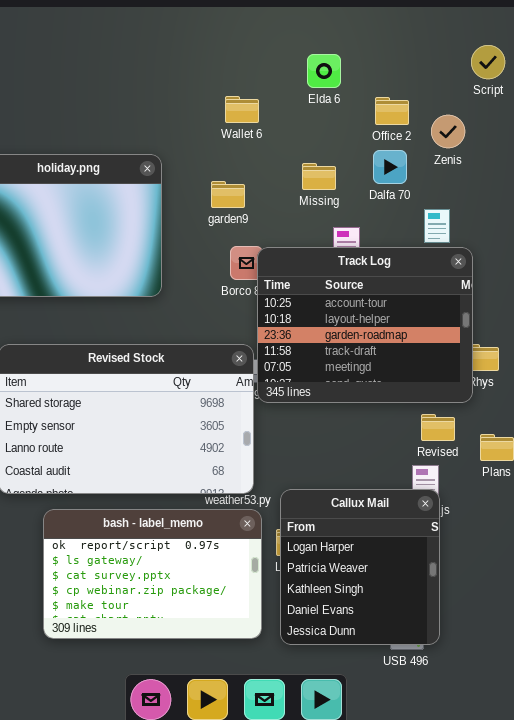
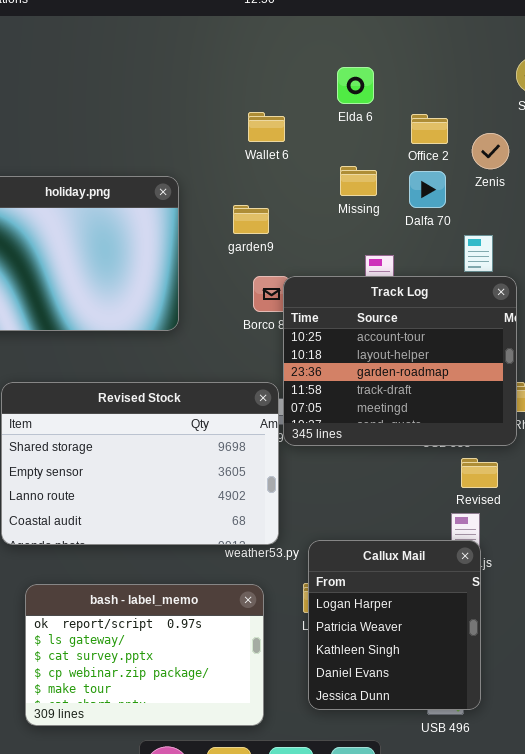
Missing: [302,163,336,190] -> [340,166,377,196], moved
bash - label_memo: [43,509,262,639] -> [25,584,264,726], moved

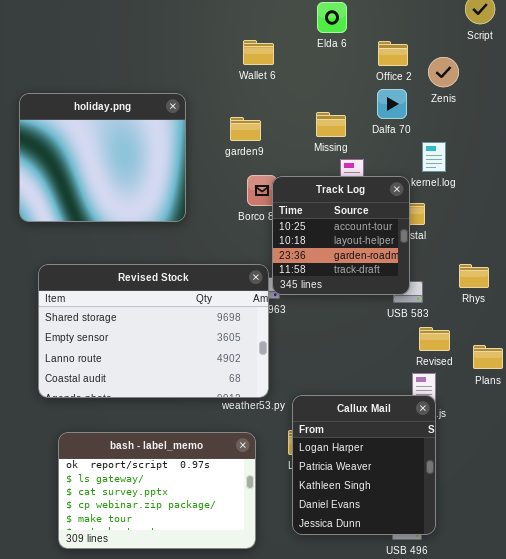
Missing: [340,166,377,196] -> [316,112,346,137], moved
Track Log: [283,276,517,446] -> [272,176,410,295], resized

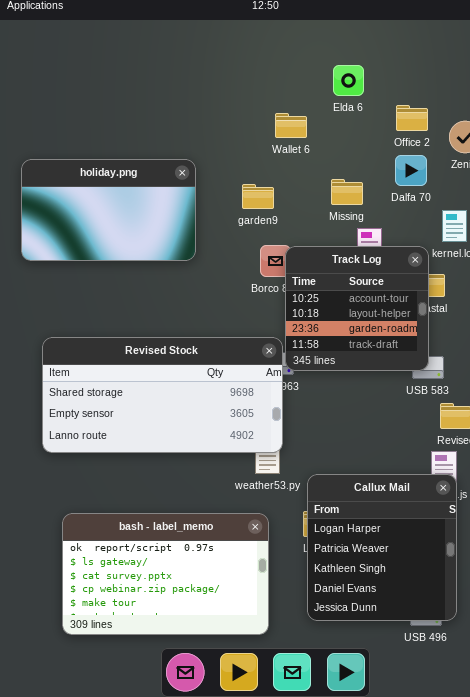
Wallet 6: [243,40,274,65] -> [275,113,307,138], moved
holiday.png: [19,93,186,222] -> [21,159,196,261], resized
Revised Stock: [38,264,269,398] -> [42,337,283,453], resized

